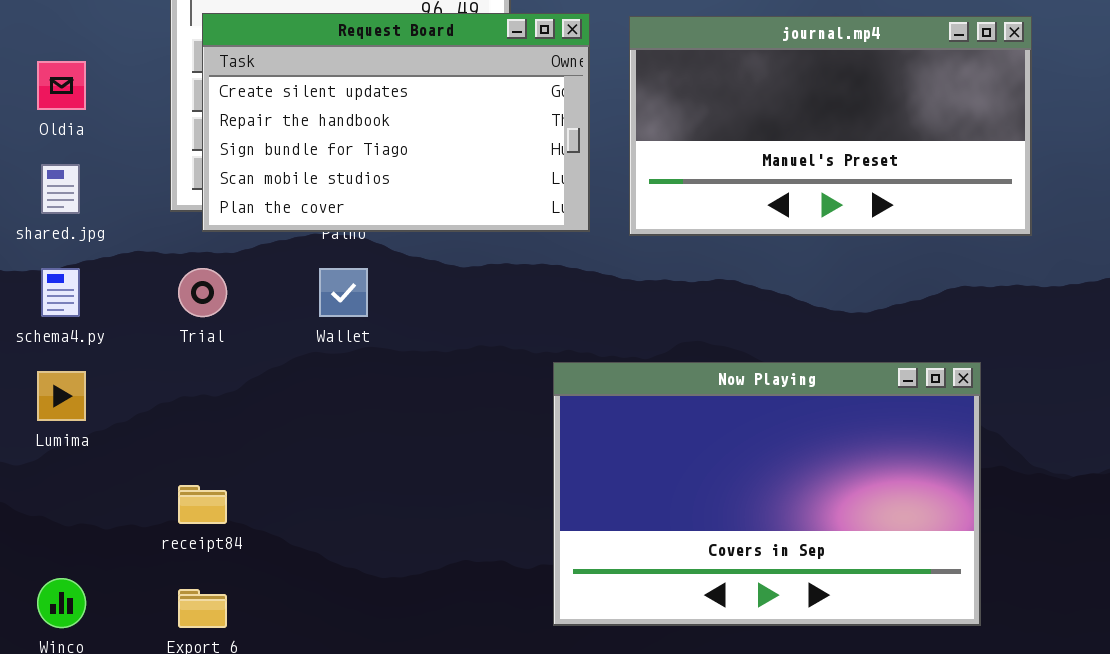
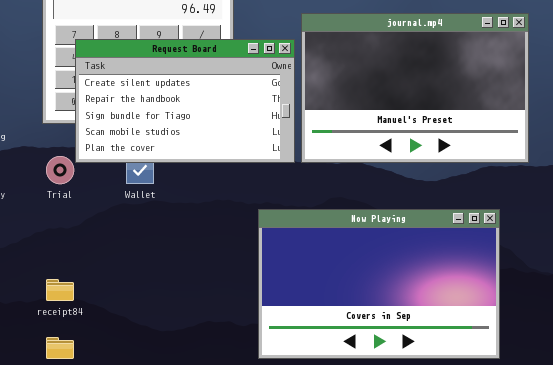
Request Board: [202,13,590,232] -> [75,39,295,163], moved
journal.mp4: [629,16,1032,236] -> [301,13,529,163], resized

